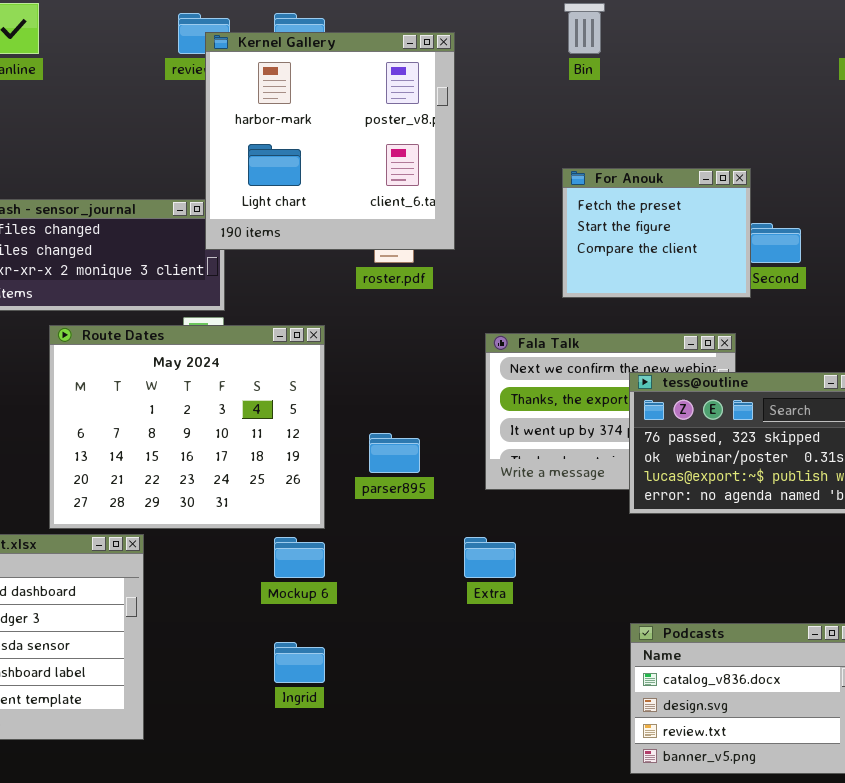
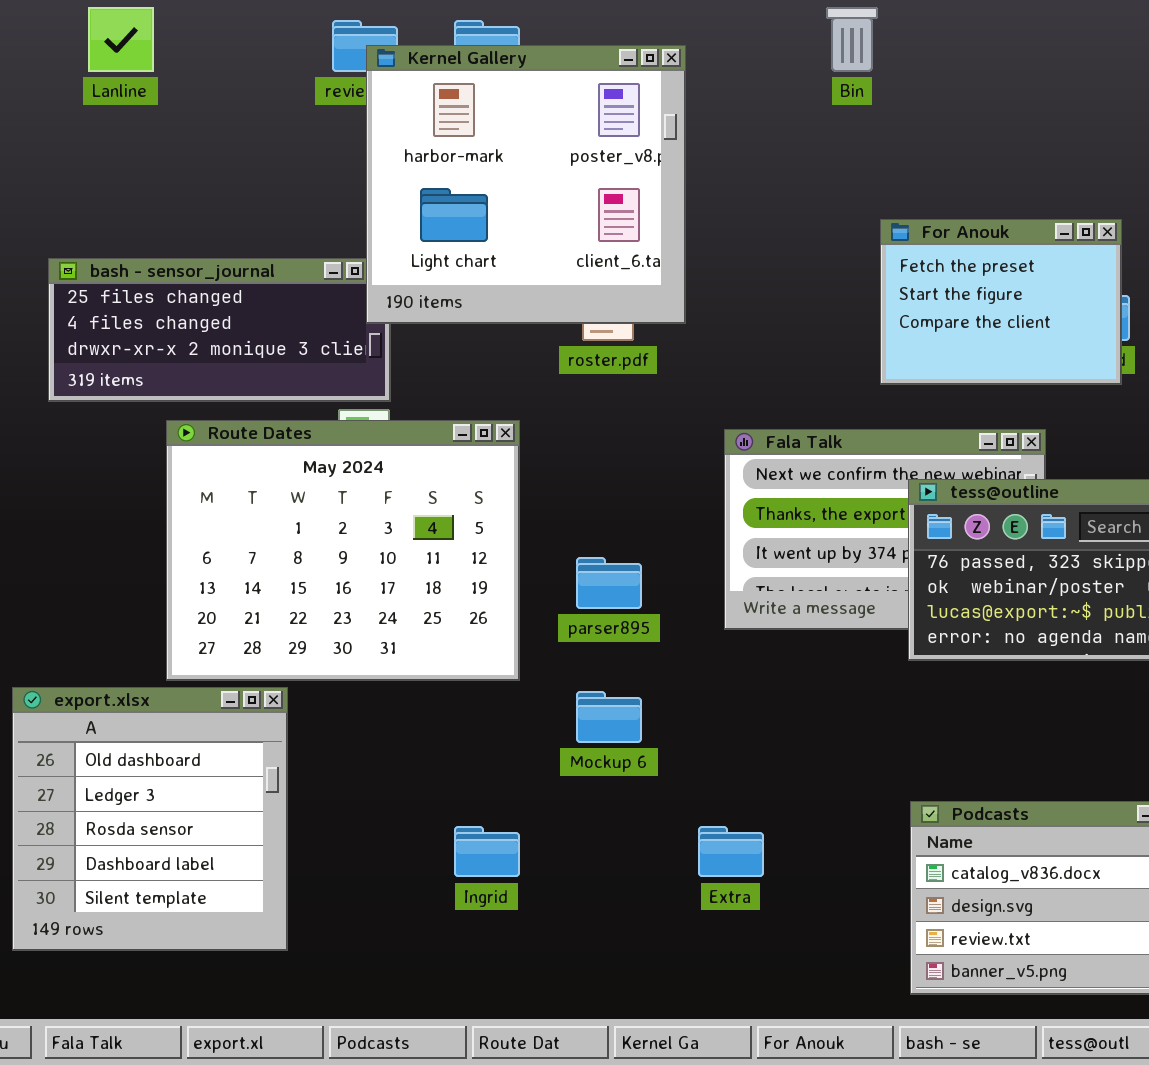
For Anouk: [562,168,751,298] -> [880,219,1122,385], moved
Mockup 6: [274,537,325,578] -> [576,691,642,743], moved
Extra: [464,537,516,578] -> [698,826,764,877], moved

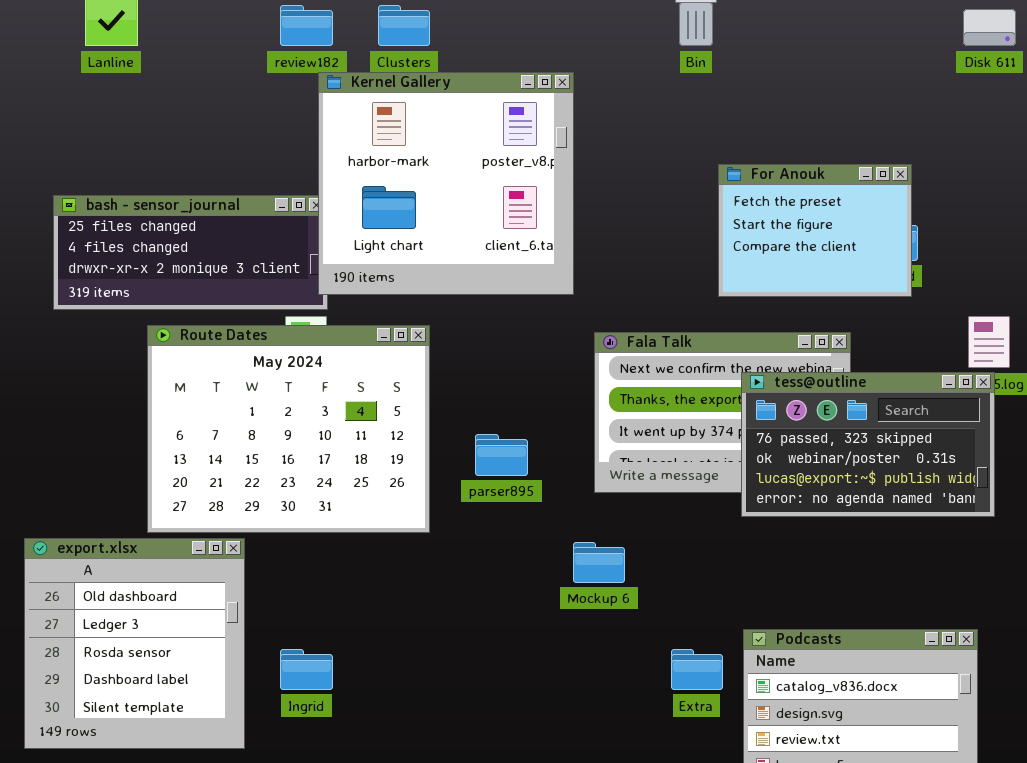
Kernel Gallery: [366,45,686,324] -> [318,72,574,295], moved
Mockup 6: [576,691,642,743] -> [573,542,625,583], moved
Ingrid: [454,826,520,877] -> [280,649,333,690], moved
Extra: [698,826,764,877] -> [671,649,723,690], moved

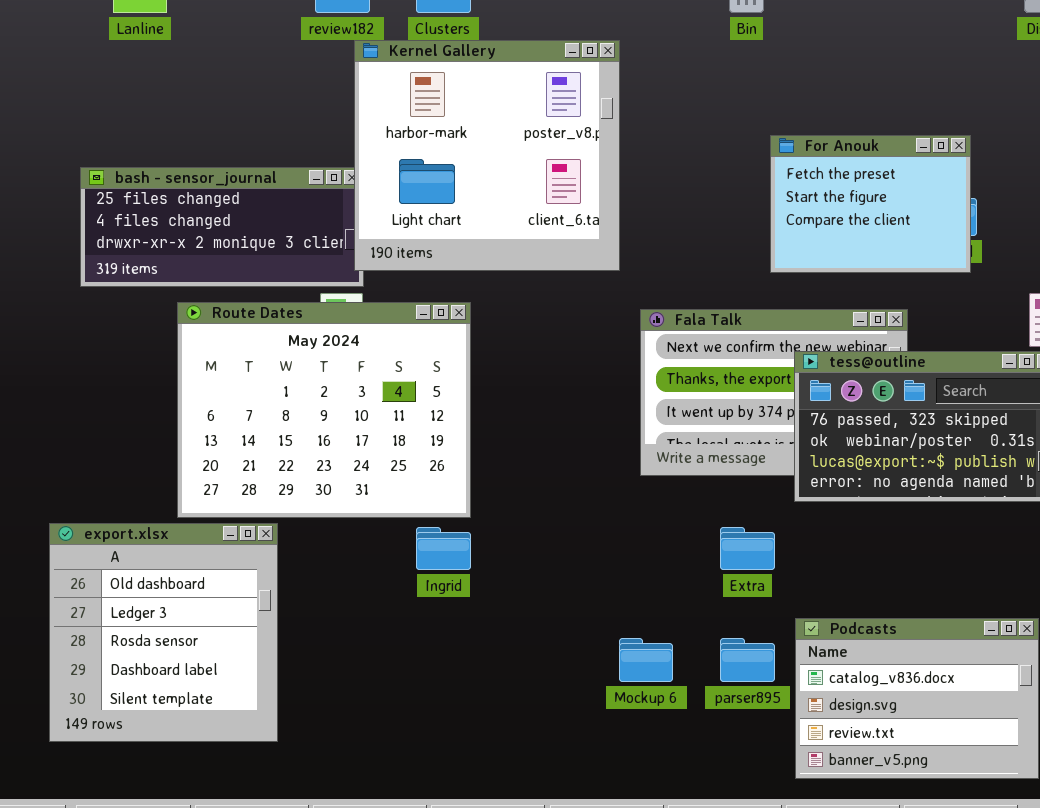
parser895: [475,434,528,476] -> [720,638,775,682], moved
Mockup 6: [573,542,625,583] -> [619,638,673,682], moved
Ingrid: [280,649,333,690] -> [416,527,471,570], moved
Extra: [671,649,723,690] -> [720,527,775,570], moved

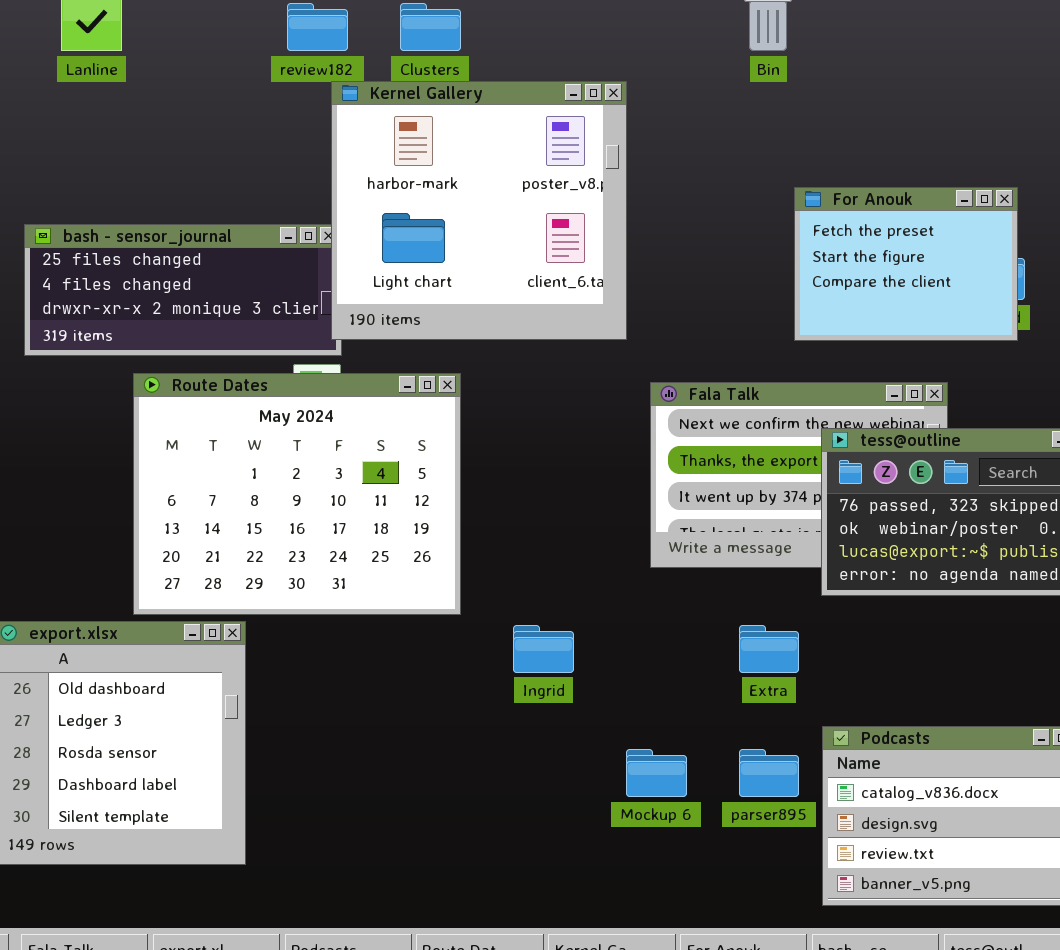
Ingrid: [416,527,471,570] -> [513,625,574,673], moved

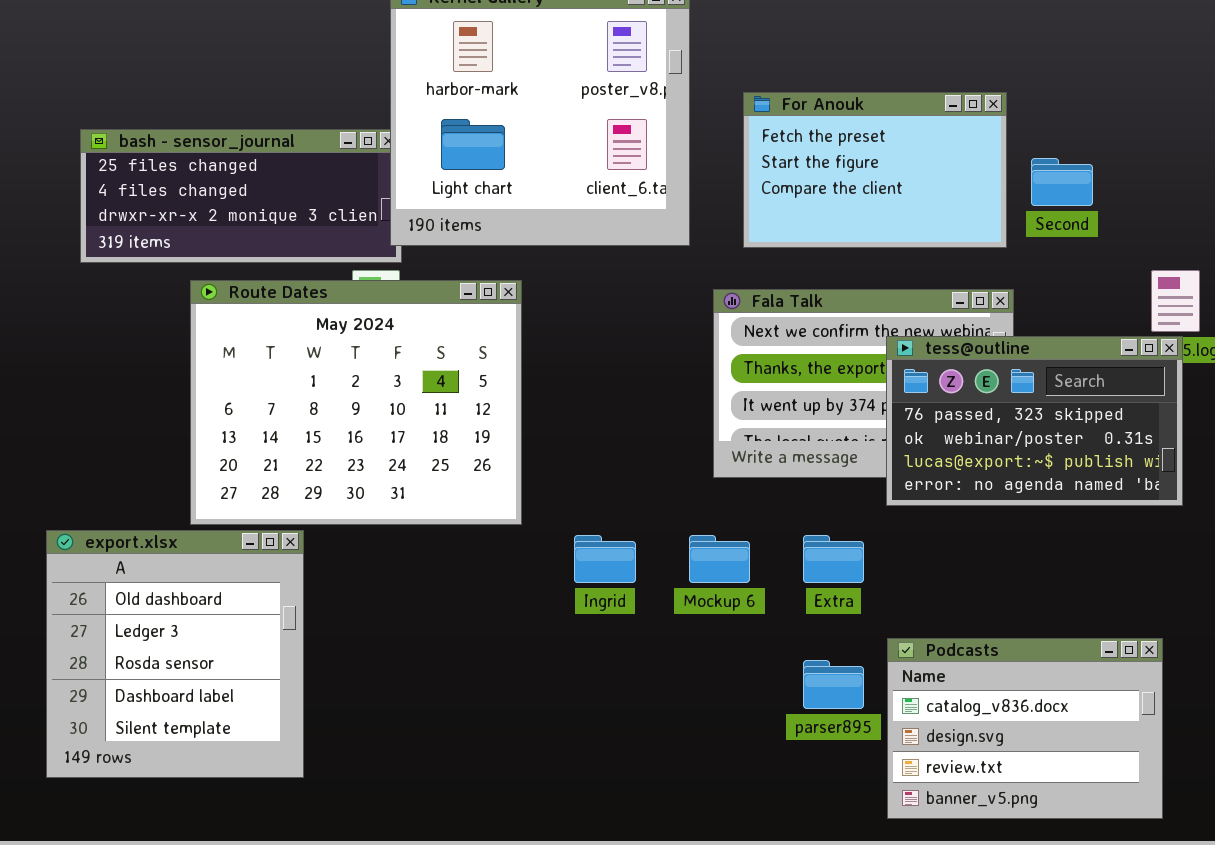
For Anouk: [794,187,1018,341] -> [743,92,1007,248], moved, resized
Mockup 6: [626,749,687,797] -> [689,535,750,583], moved

